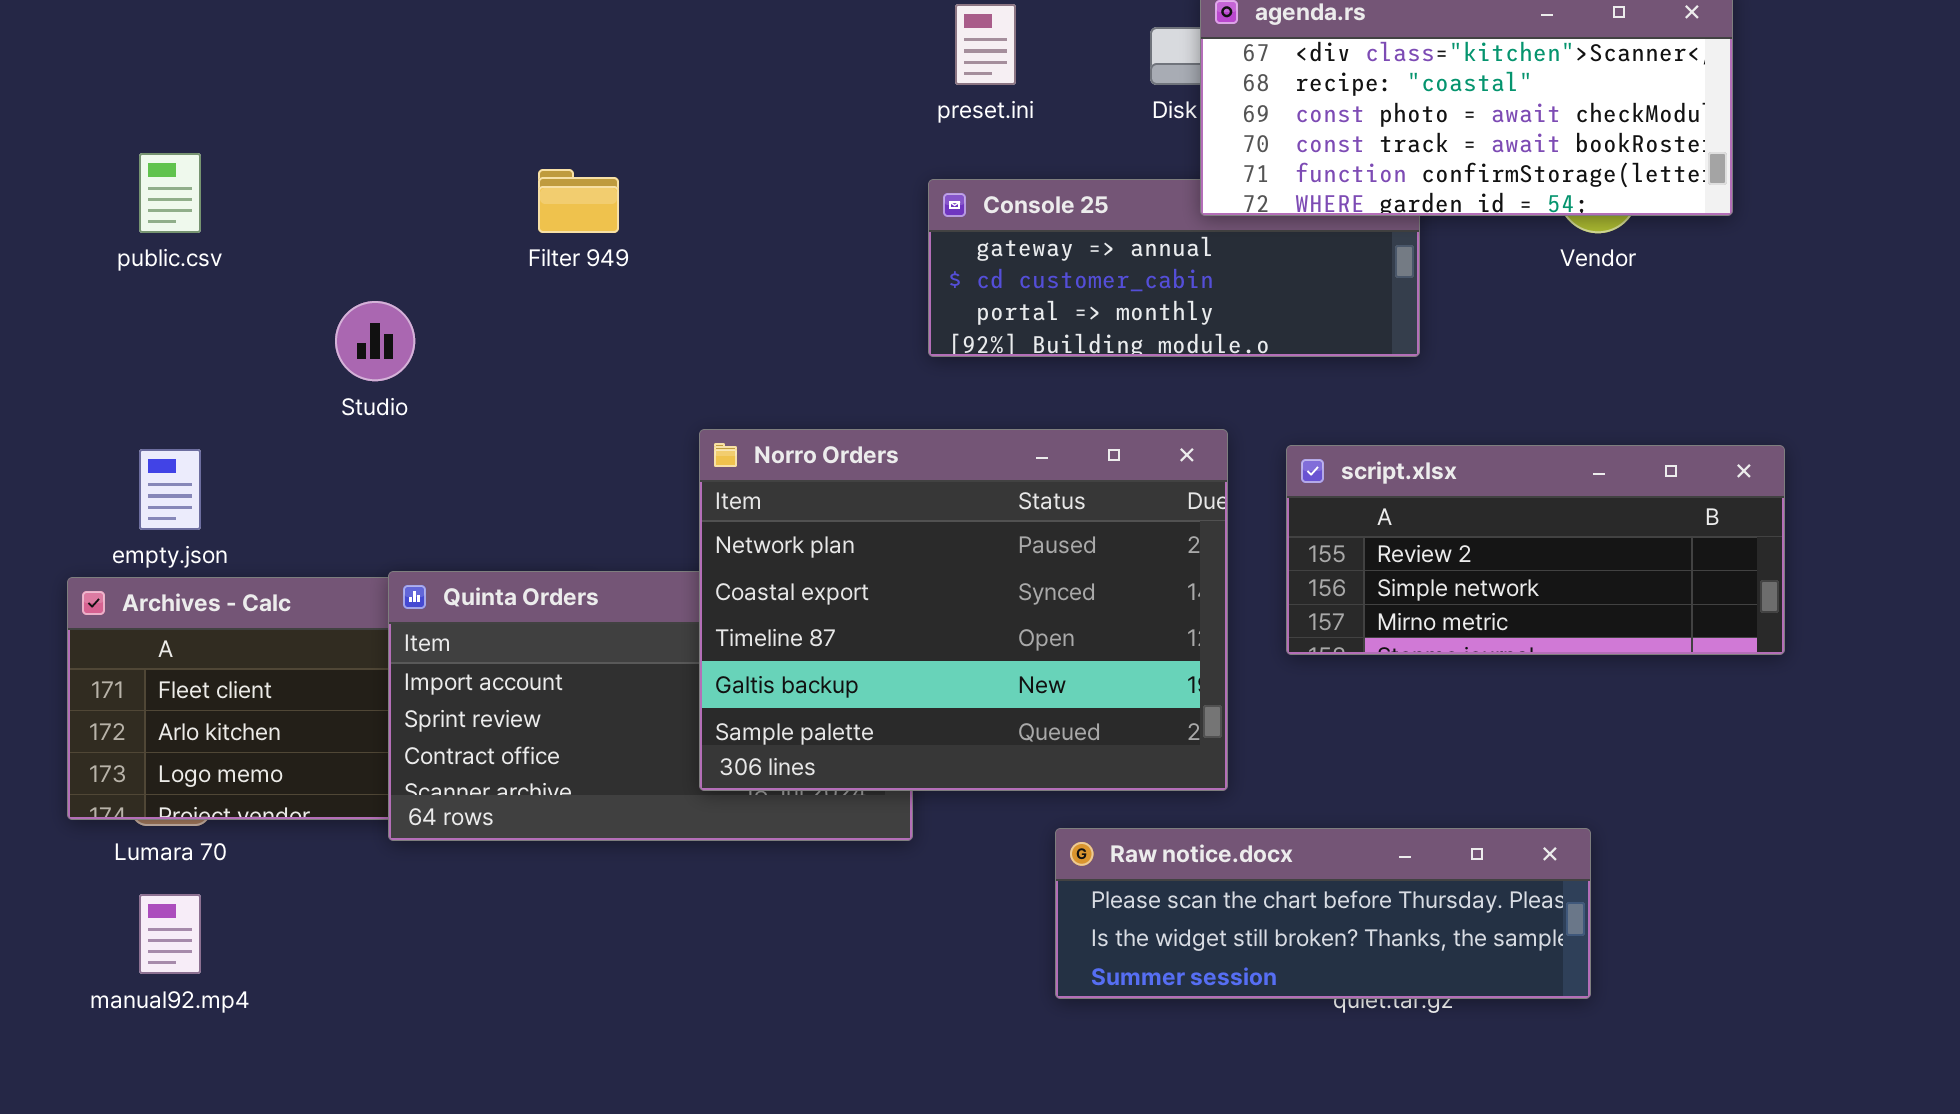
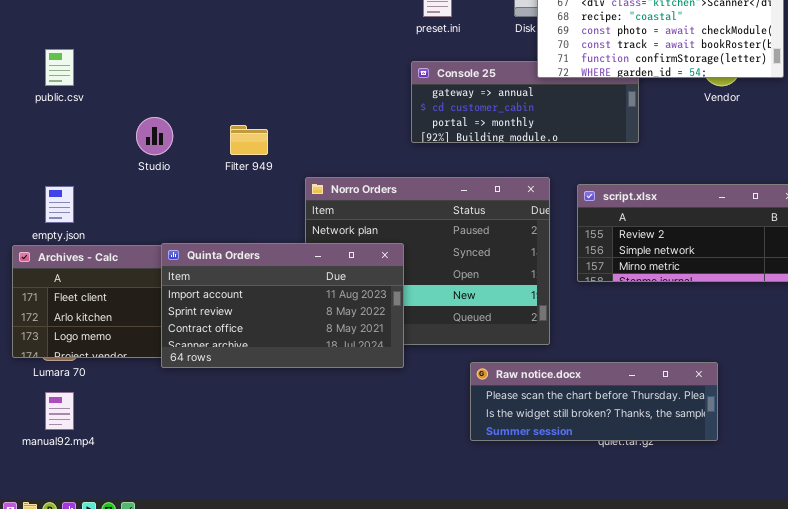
Filter 949: [538,169,619,233] -> [230,125,268,155], moved
Quinta Orders: [388,571,913,841] -> [161,243,404,368], raised

